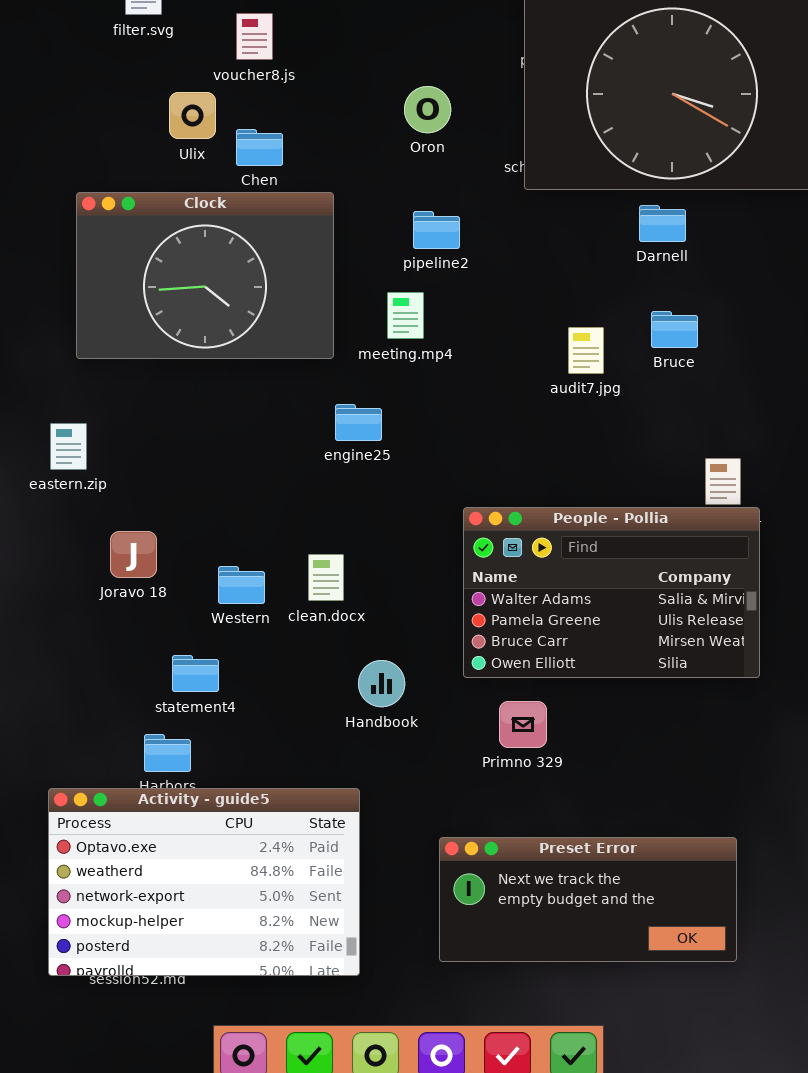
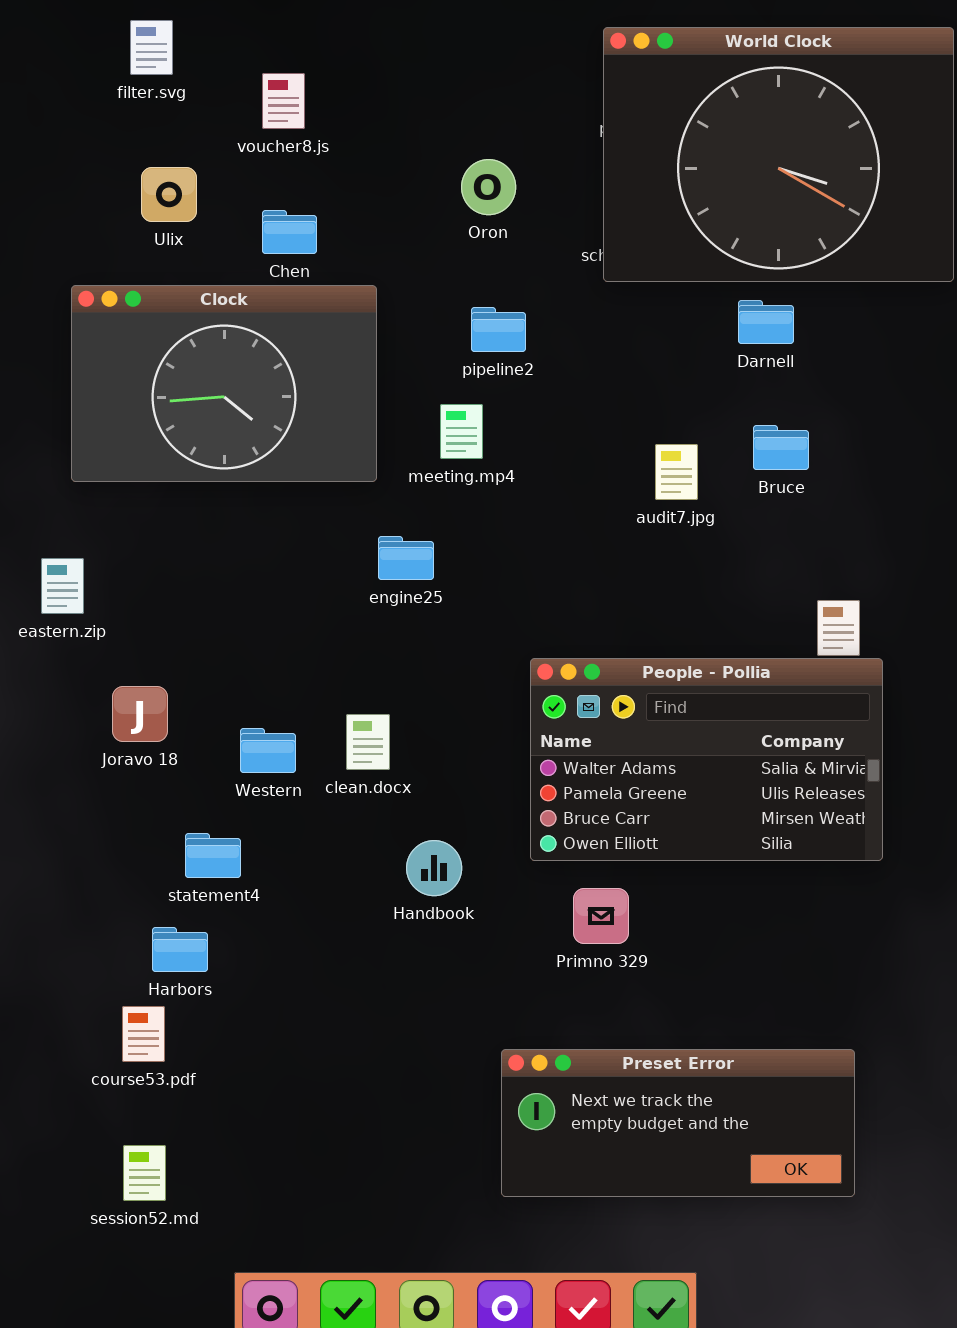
Ulix: [169,92,216,139] -> [141,167,197,222], moved
Activity - guide5: [48,788,360,976] -> none, closed

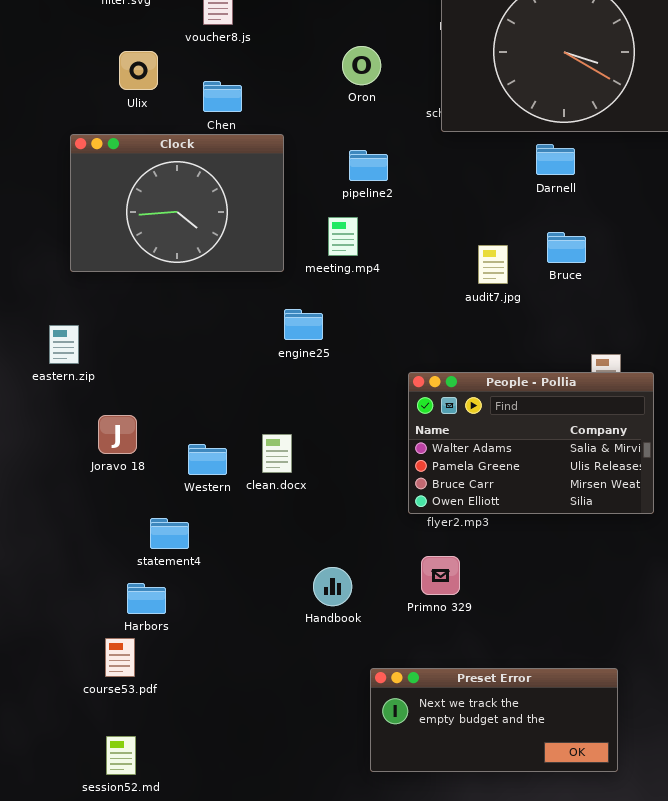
People - Pollia: [530,658,883,861] -> [408,372,654,514], moved
Handbook: [406,840,462,896] -> [313,567,352,606], moved

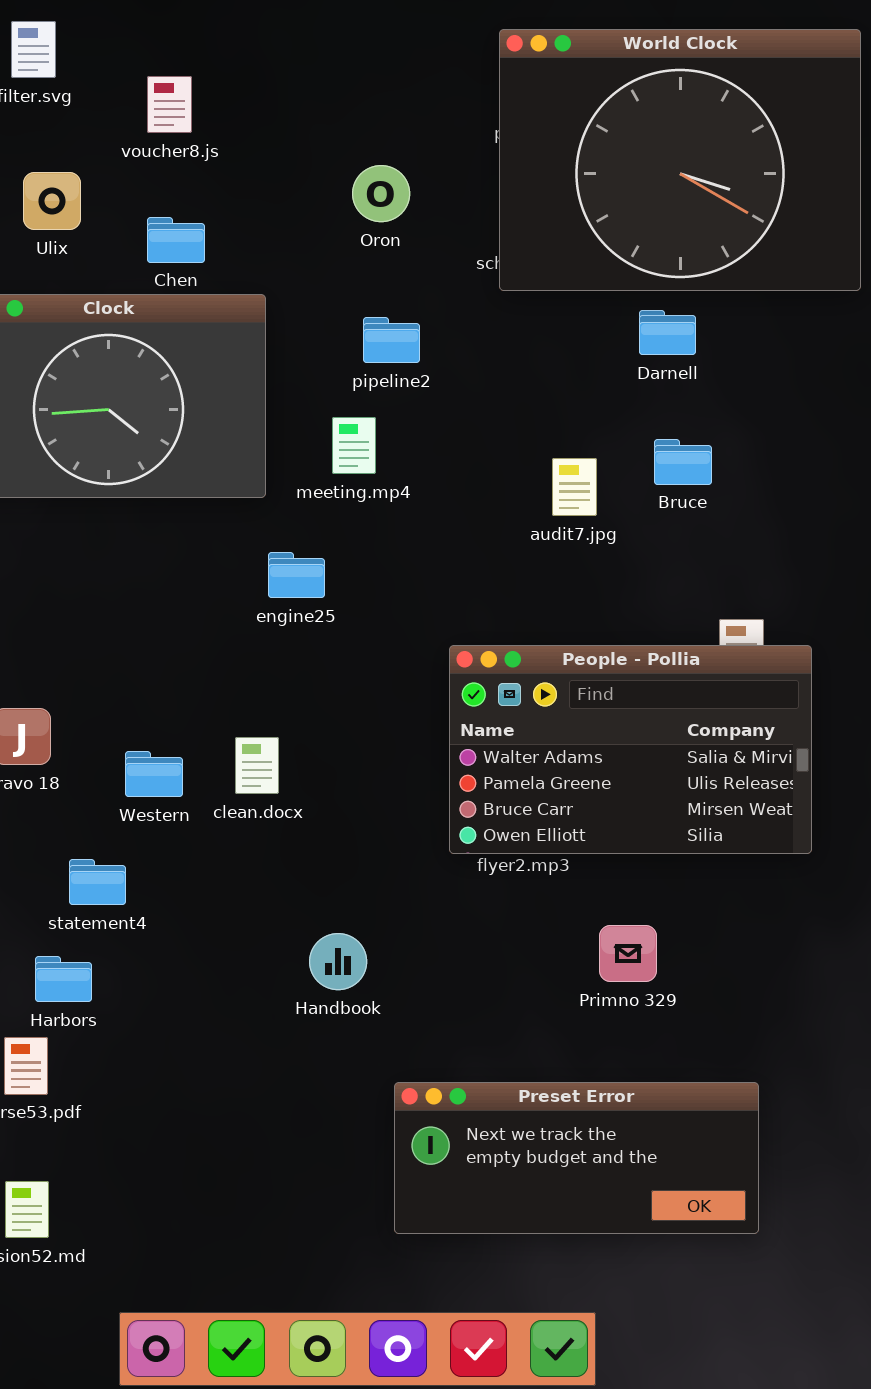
Primno 329: [421,556,460,595] -> [599,925,657,982], moved

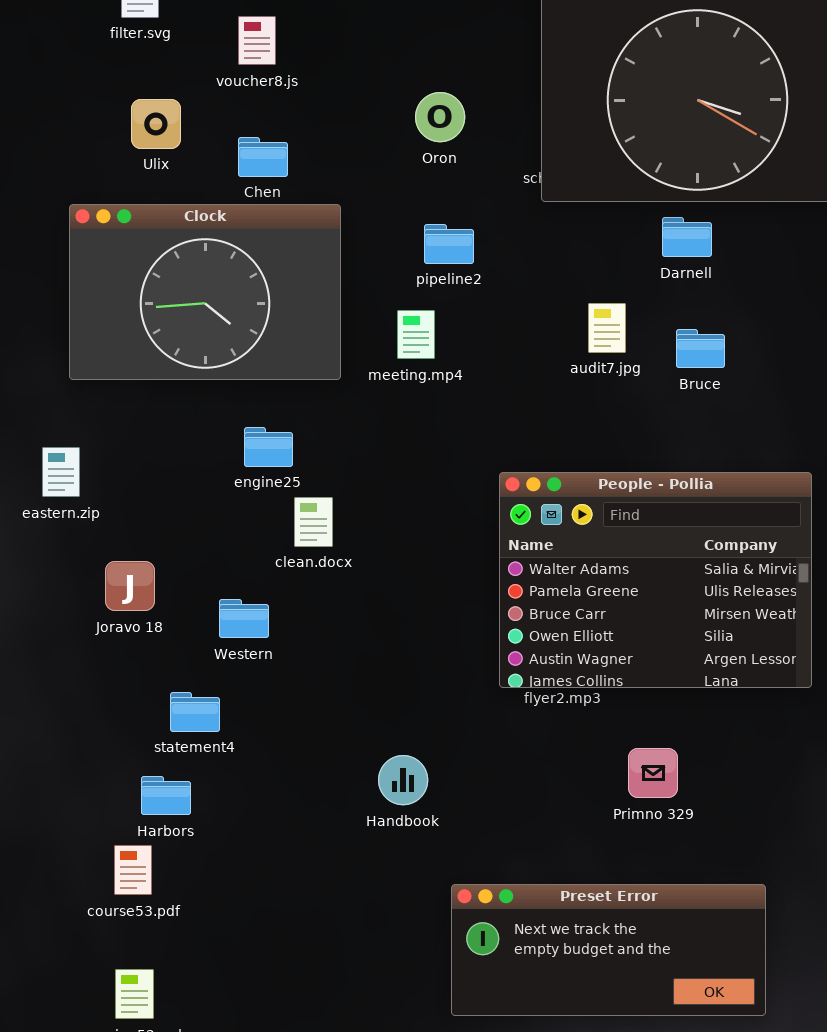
audit7.jpg: [552,458,597,516] -> [588,303,626,353], moved
engine25: [268,552,325,598] -> [244,427,293,467], moved
People - Pollia: [449,645,812,854] -> [499,472,812,688], resized
clean.docx: [235,737,279,794] -> [294,497,333,547], moved

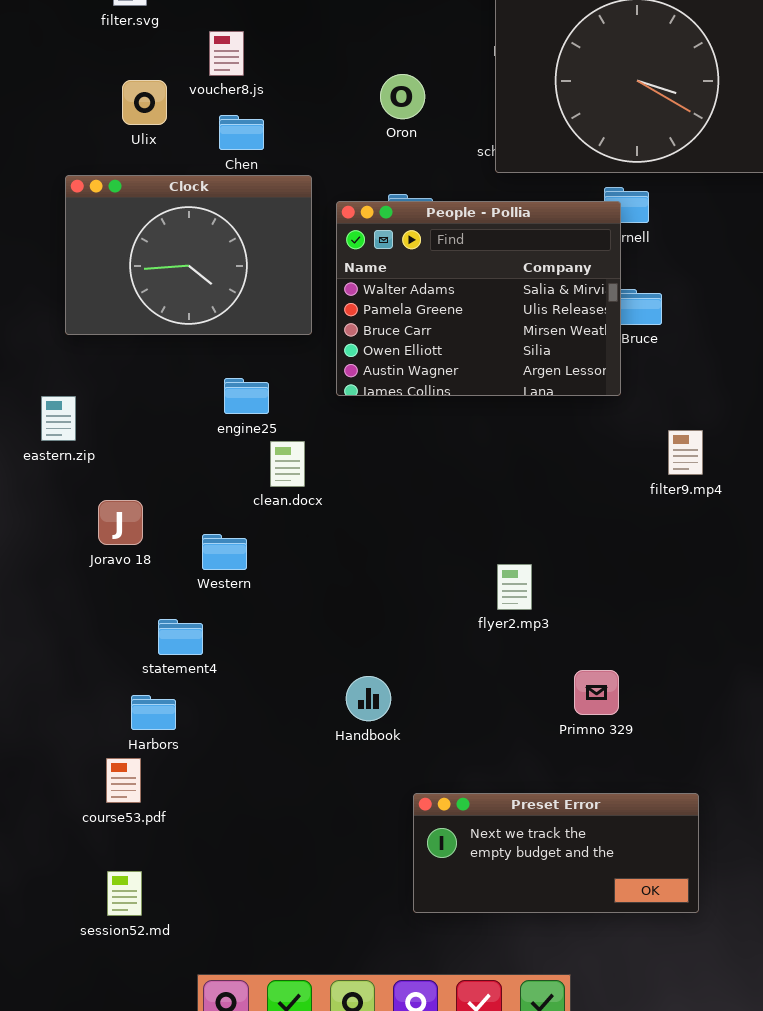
voucher8.js: [238,16,276,65] -> [209,31,244,76], moved
People - Pollia: [499,472,812,688] -> [336,201,621,396], moved

